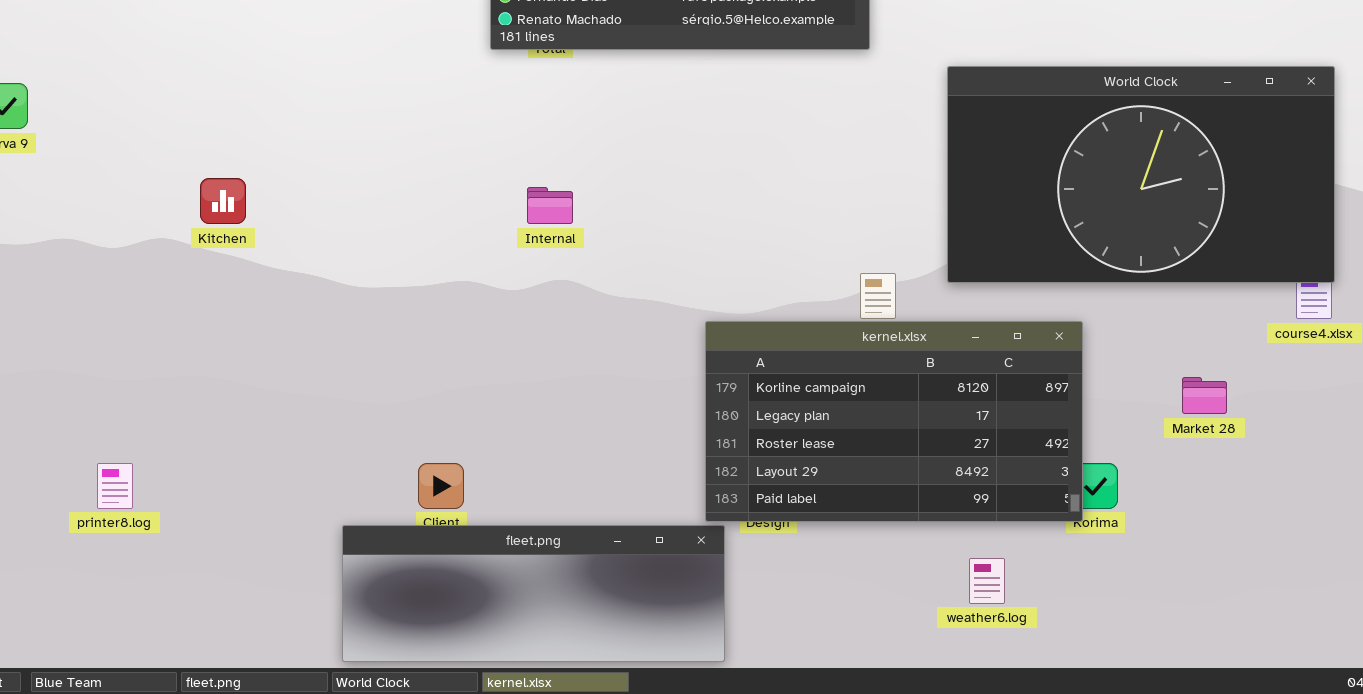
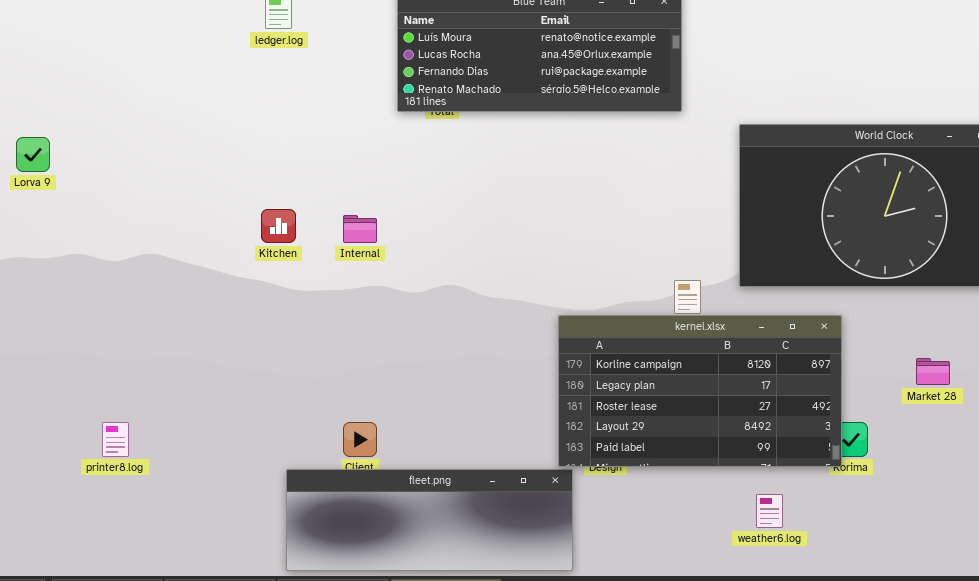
Kitchen: [200,178,246,224] -> [261,209,296,243], moved
Internal: [527,187,573,224] -> [343,215,377,243], moved

